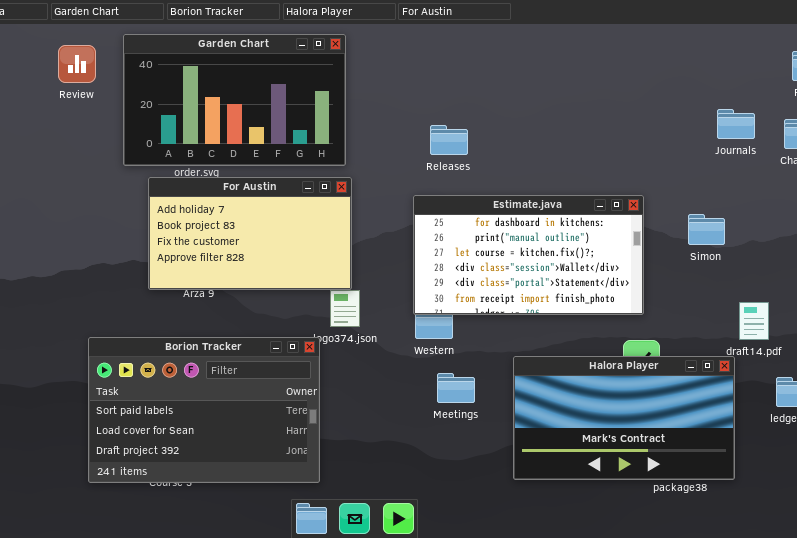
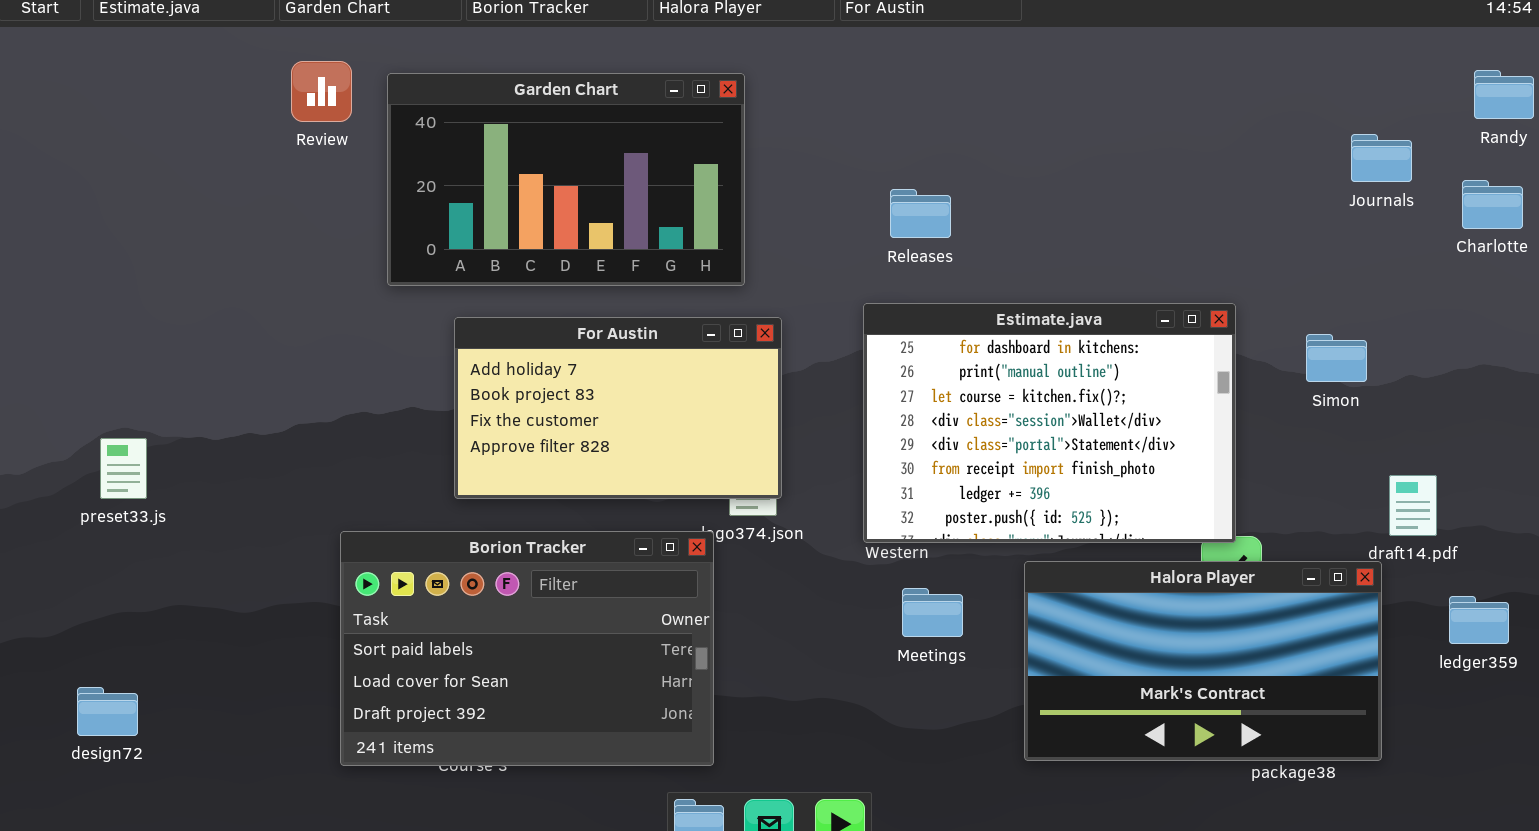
Garden Chart: [123,34,346,166] -> [387,73,745,286], moved
Journals: [717,109,755,139] -> [1351,134,1412,182], moved
For Austin: [148,177,352,290] -> [454,317,782,499], moved
Estimate.java: [413,195,644,315] -> [863,303,1236,543], resized

